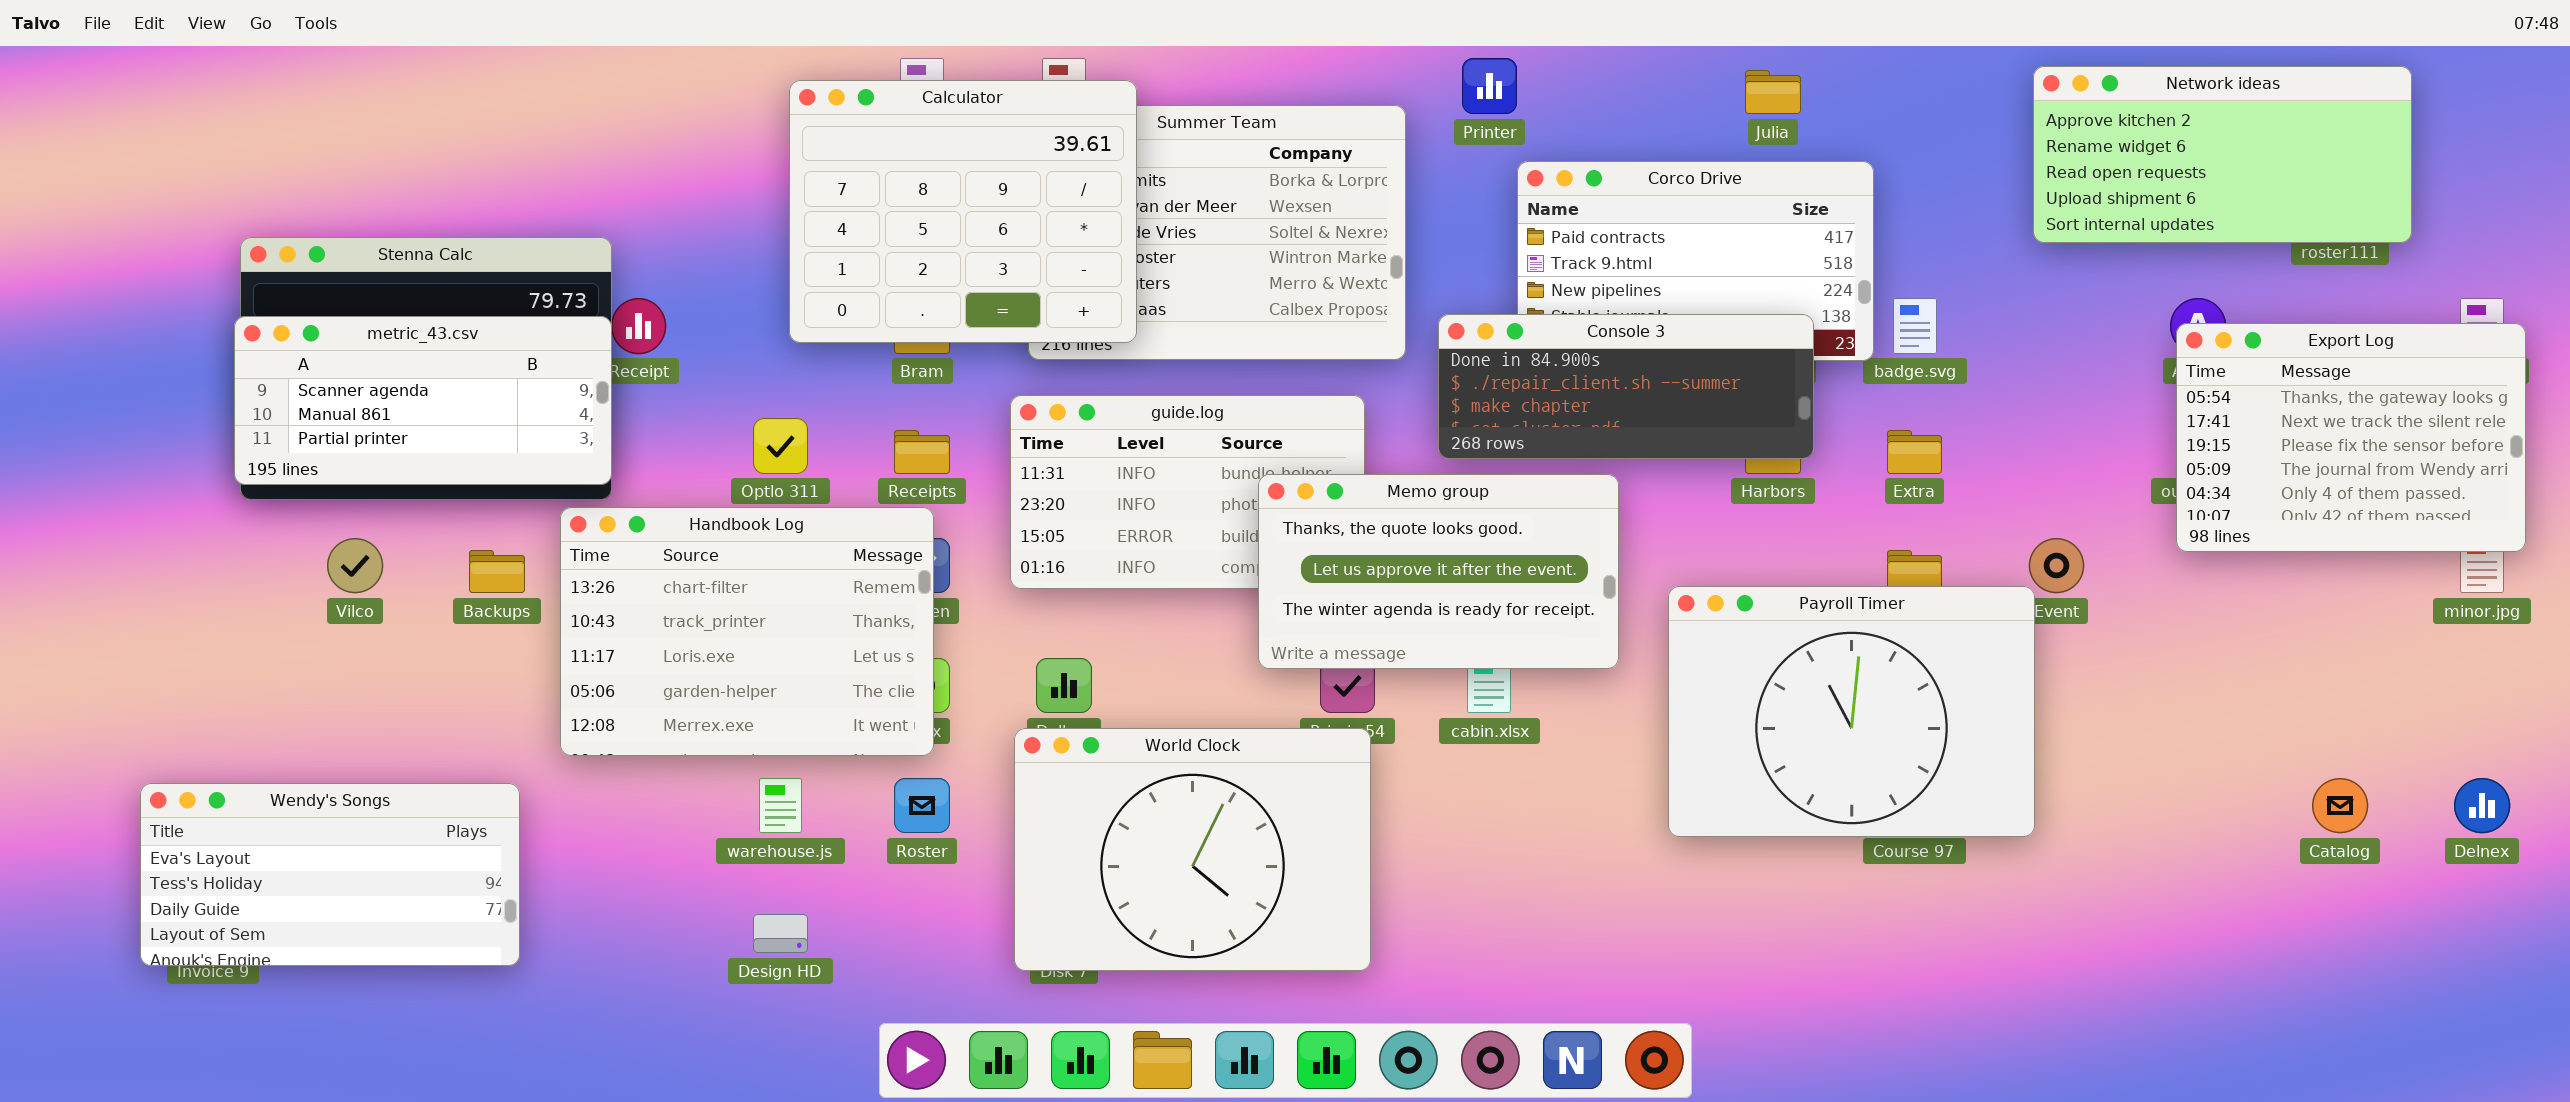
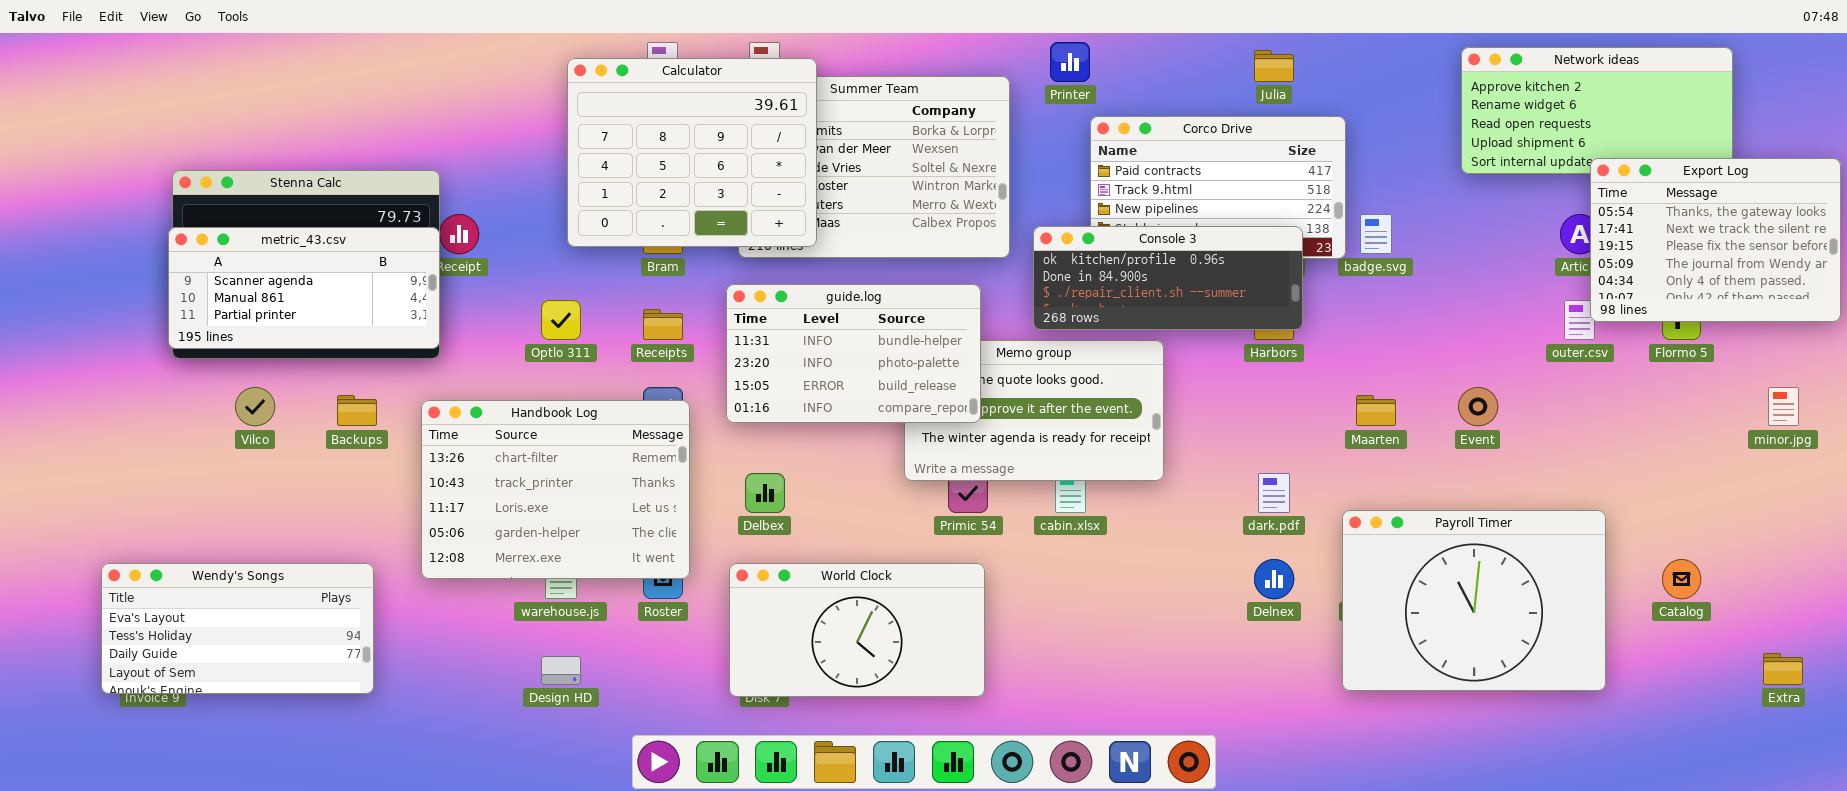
Console 3: [1438,314,1814,459] -> [1033,226,1303,330], scrolled up 1 row
Export Log: [2176,323,2526,552] -> [1590,158,1841,322], moved
guide.log: [1010,395,1365,589] -> [726,284,981,423], raised
Extra: [1887,430,1942,474] -> [1763,653,1803,685], moved
Handbook Log: [560,507,934,756] -> [421,400,690,579], moved
Payroll Timer: [1668,586,2035,837] -> [1342,510,1606,691], moved
World Clock: [1014,728,1371,971] -> [729,563,985,697], resized
Delnex: [2454,778,2510,833] -> [1254,559,1294,599], moved

